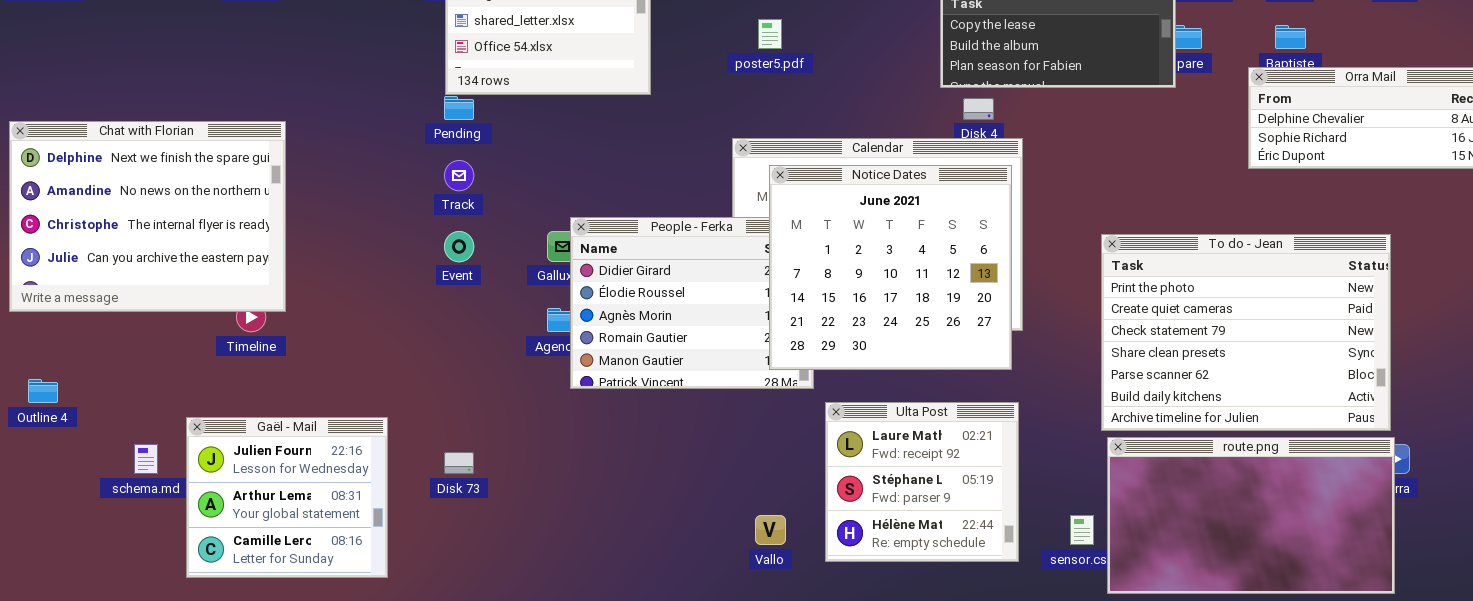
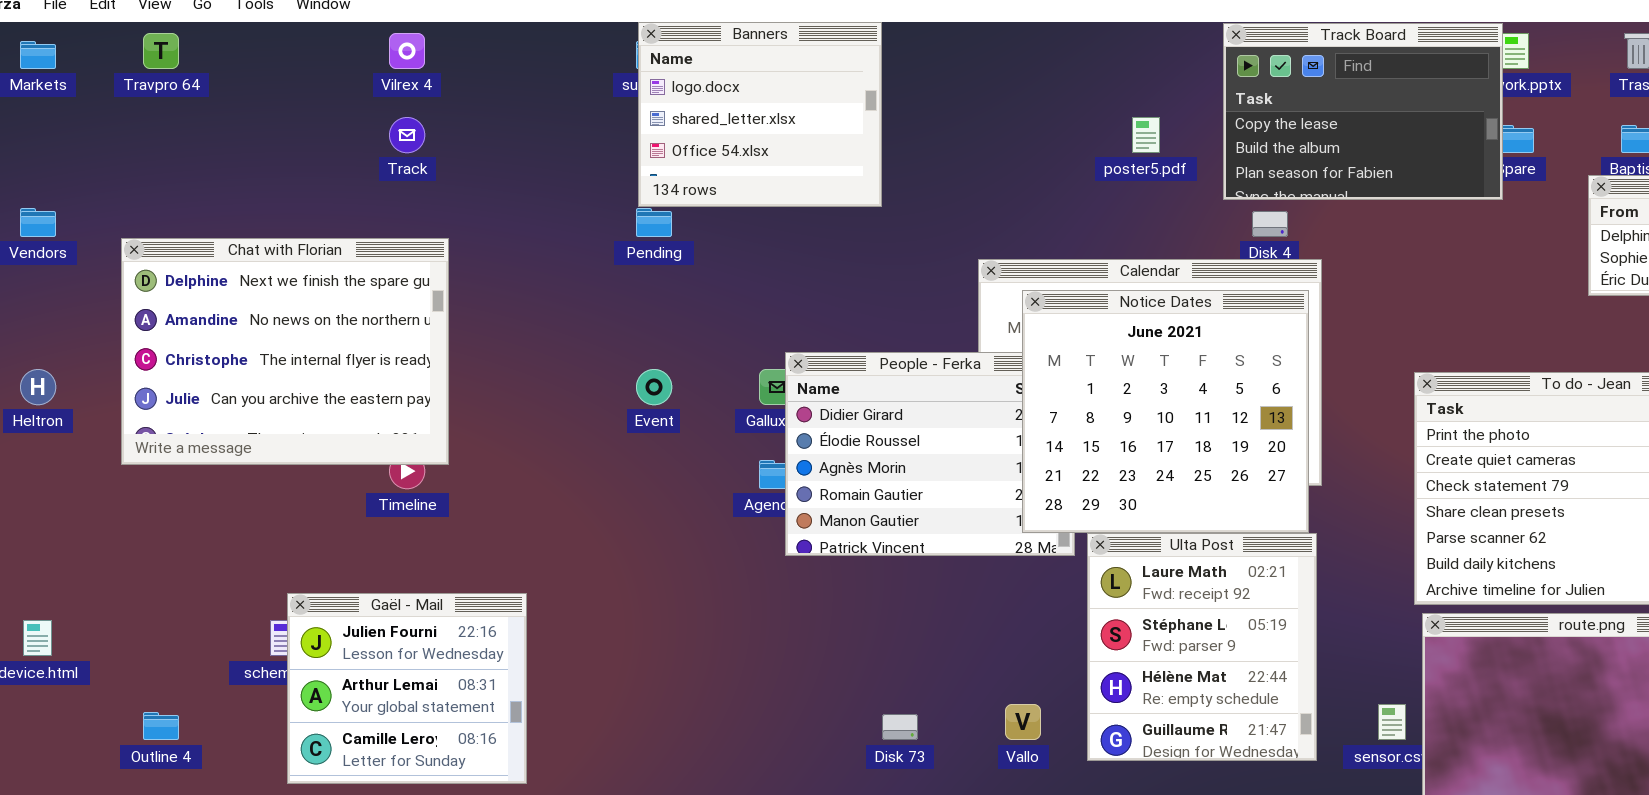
poster5.pdf: [758,19,782,49] -> [1132,117,1160,153], moved
Track: [444,160,474,191] -> [389,117,425,153], moved
Outline 4: [28,379,58,403] -> [143,712,179,740], moved
Ulta Post: [825,402,1019,562] -> [1087,533,1317,761], resized
Gaël - Mail: [186,417,388,578] -> [287,593,527,784], moved
Disk 73: [444,452,474,474] -> [882,714,918,740], moved

